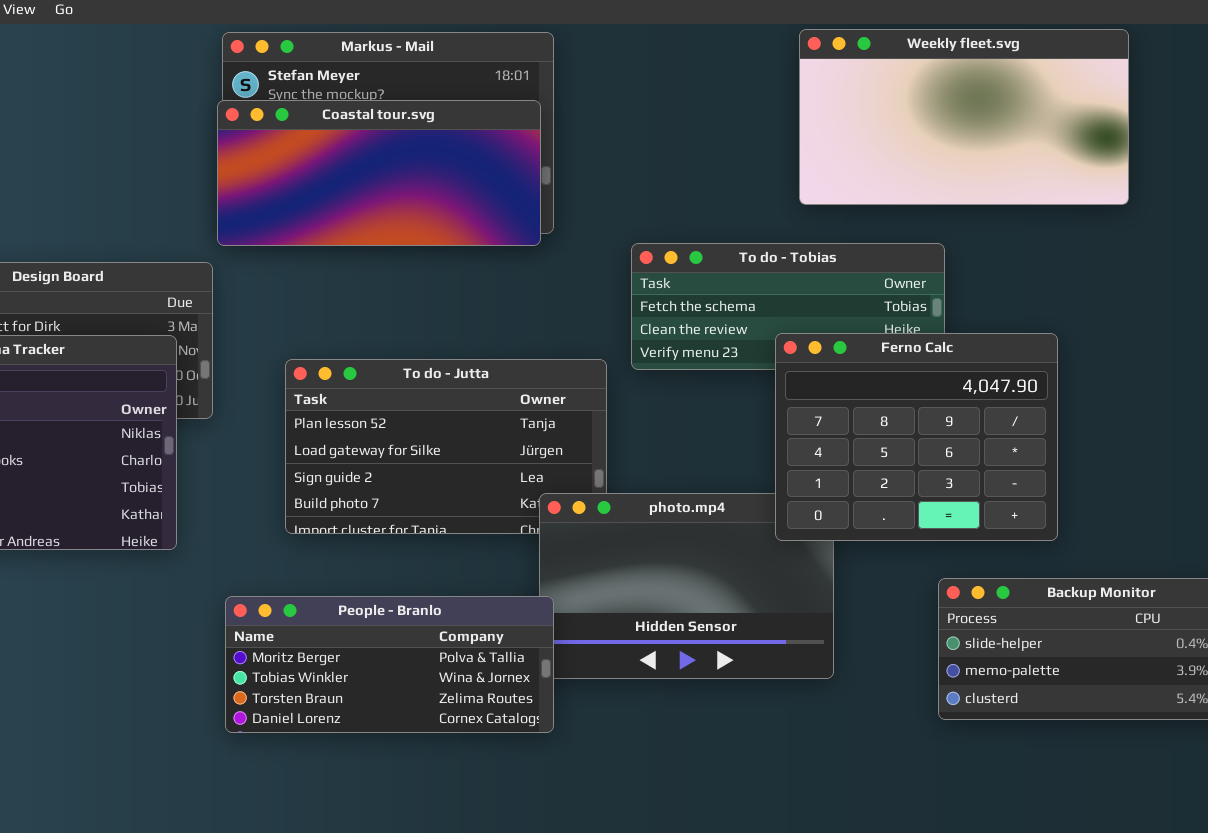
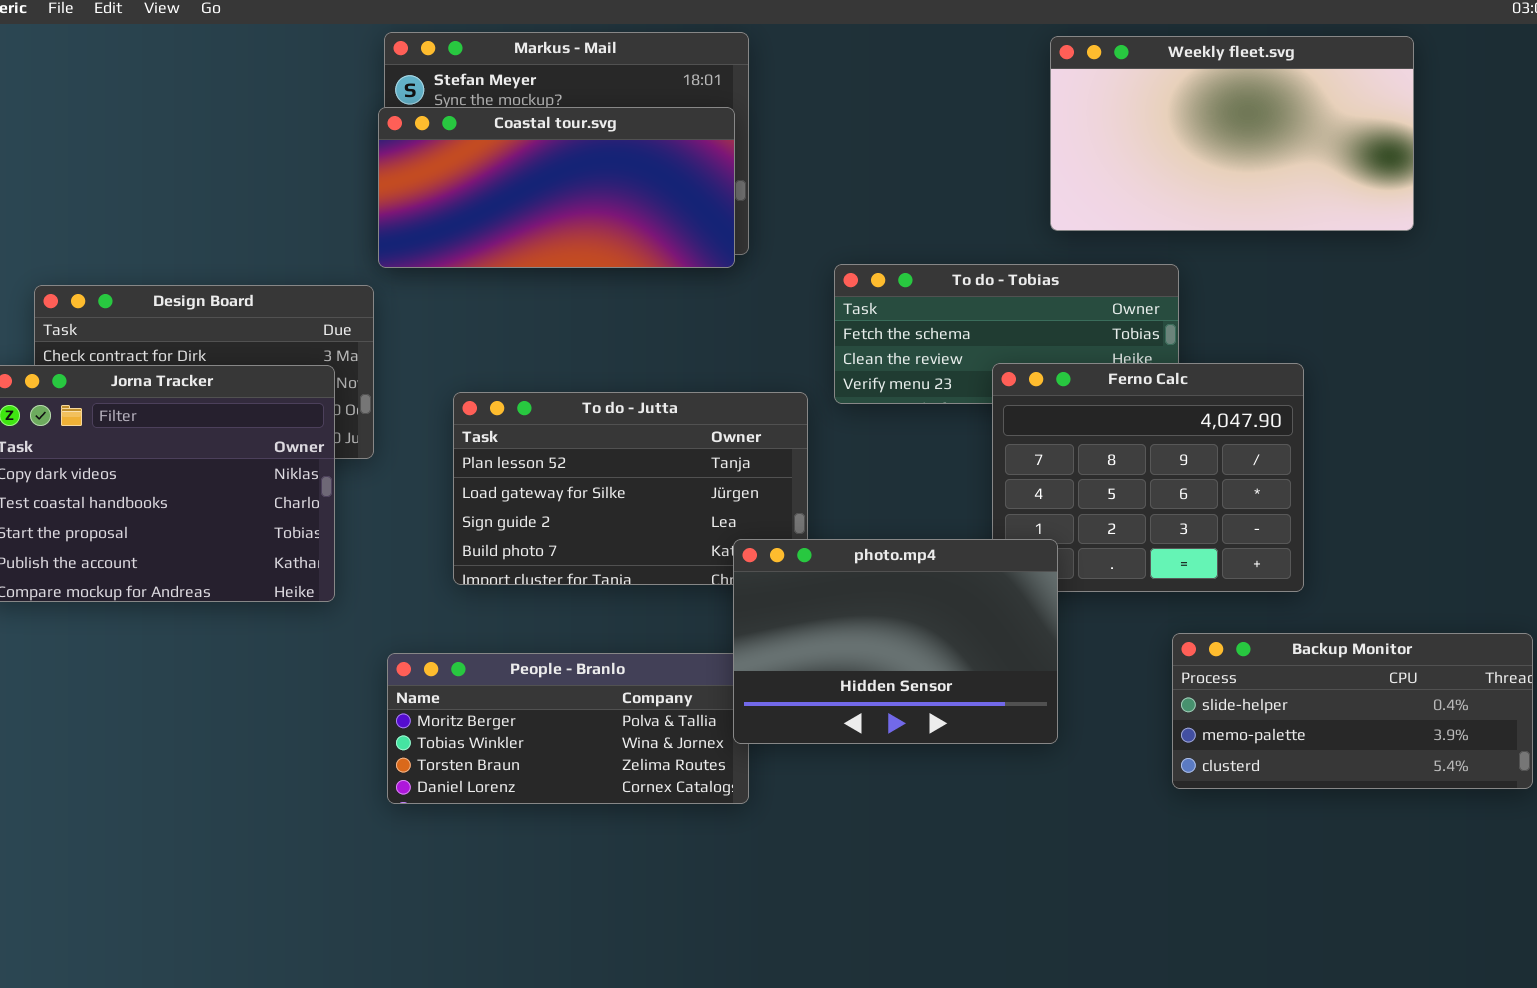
Weekly fleet.svg: [799,29,1129,205] -> [1050,36,1414,231], moved
photo.mp4: [539,493,834,679] -> [733,539,1058,744], raised

